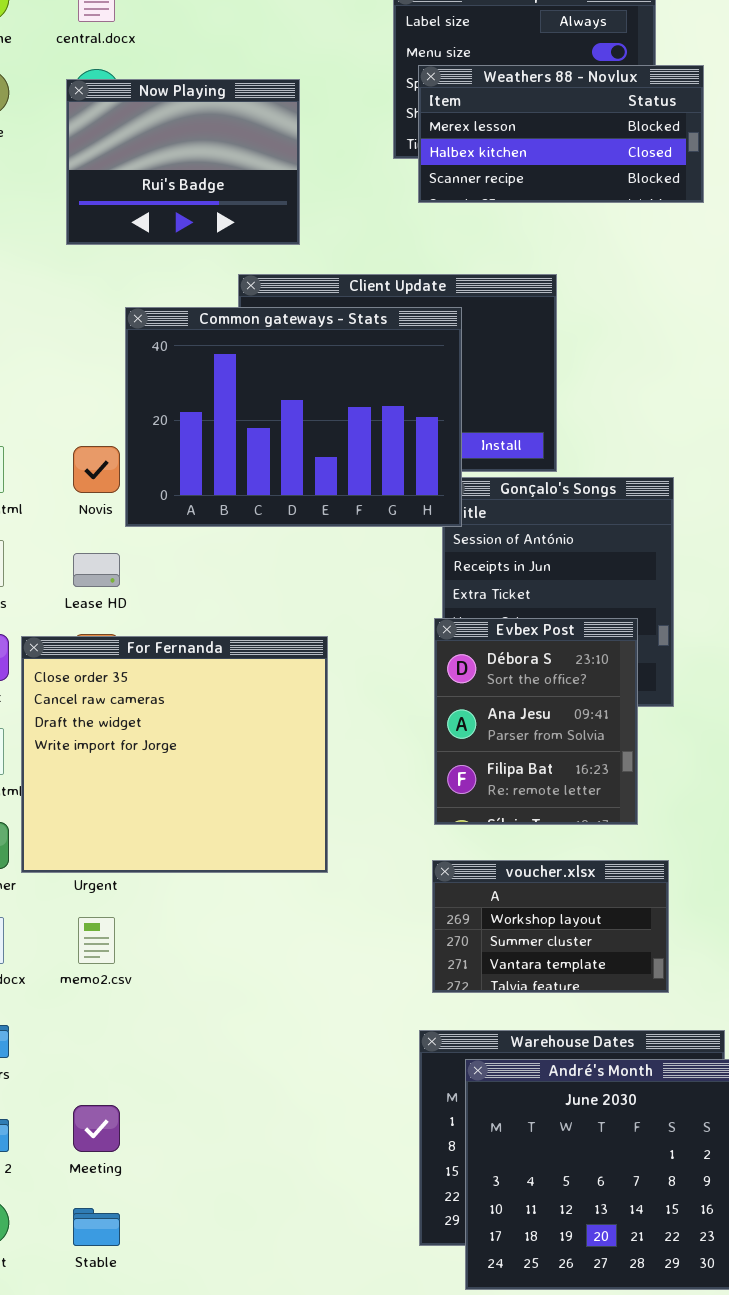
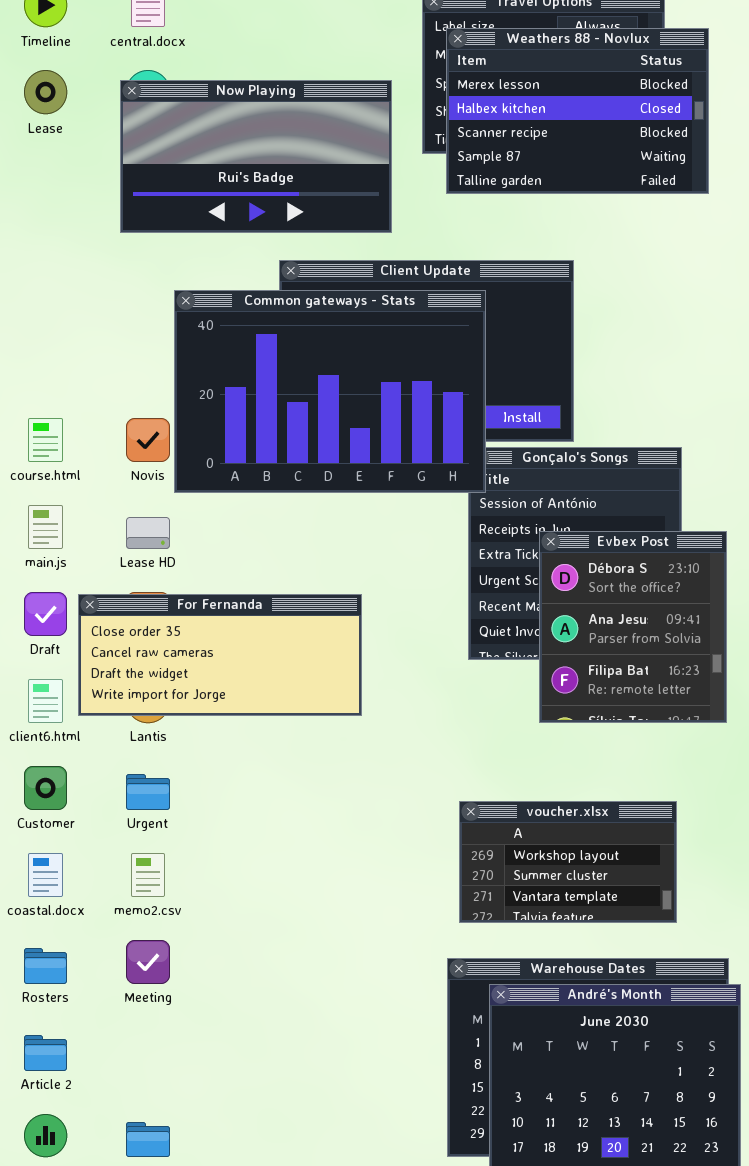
Weathers 88 - Novlux: [418,65,704,203] -> [446,28,709,194], resized
Now Playing: [66,79,300,245] -> [120,80,392,233], resized
Evbex Post: [434,618,638,825] -> [539,531,727,723], moved
For Fernanda: [21,636,328,873] -> [78,594,362,716], resized
Meeting: [73,1105,120,1152] -> [126,940,170,984], moved

